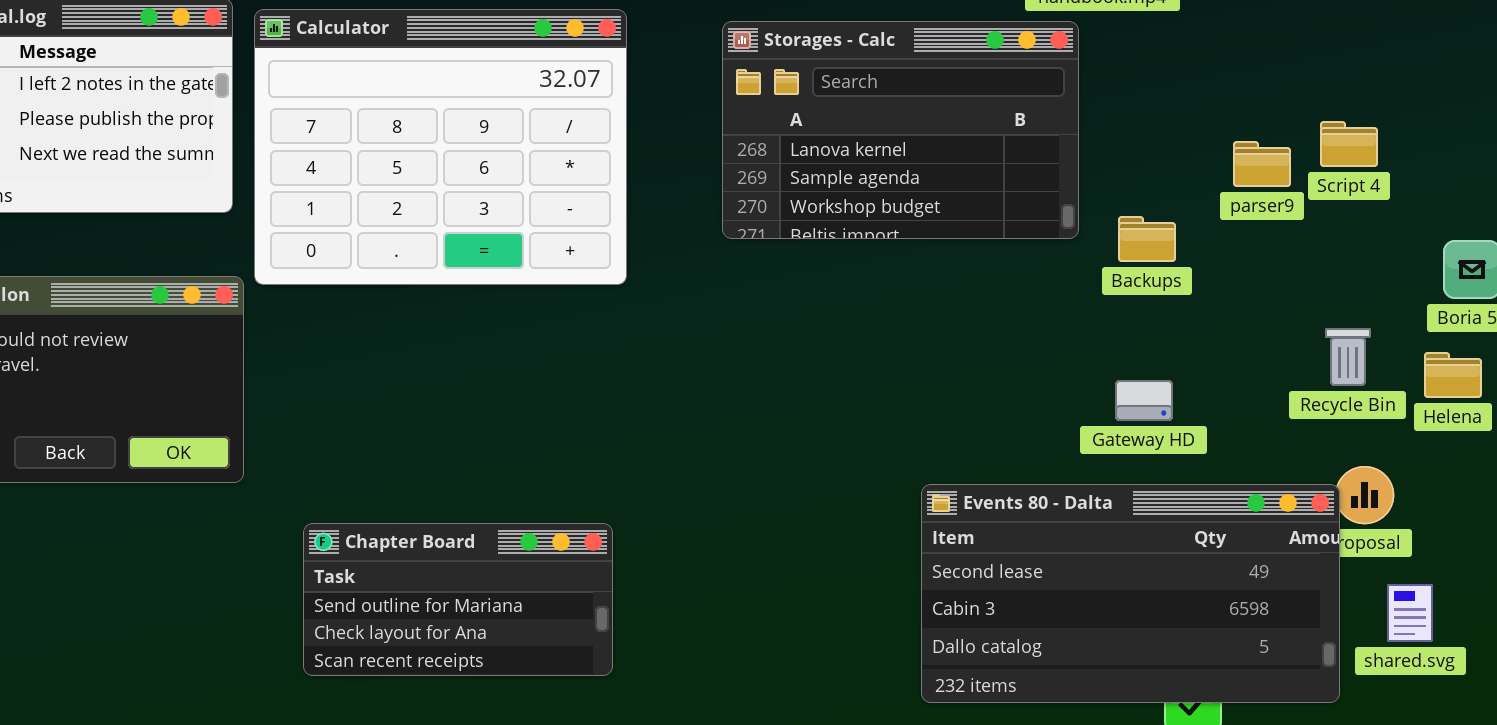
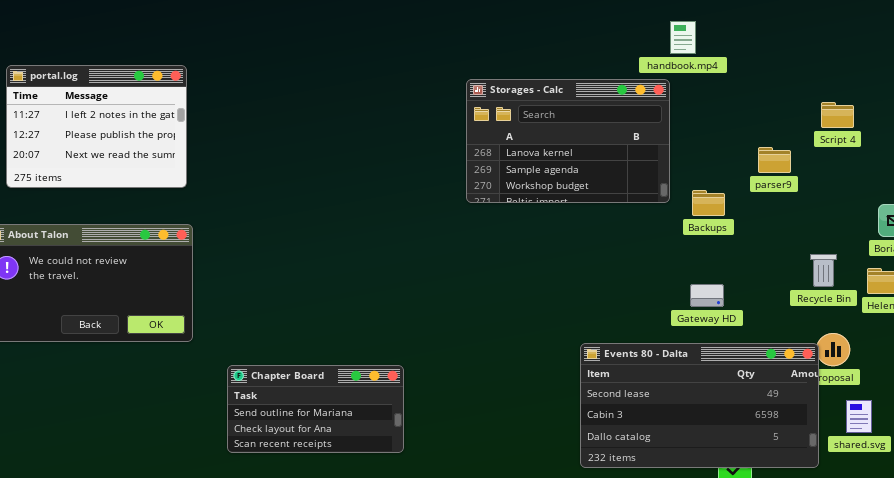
Calculator: [254,9,627,285] -> none, closed
Script 4: [1320,121,1378,167] -> [821,102,854,128], moved

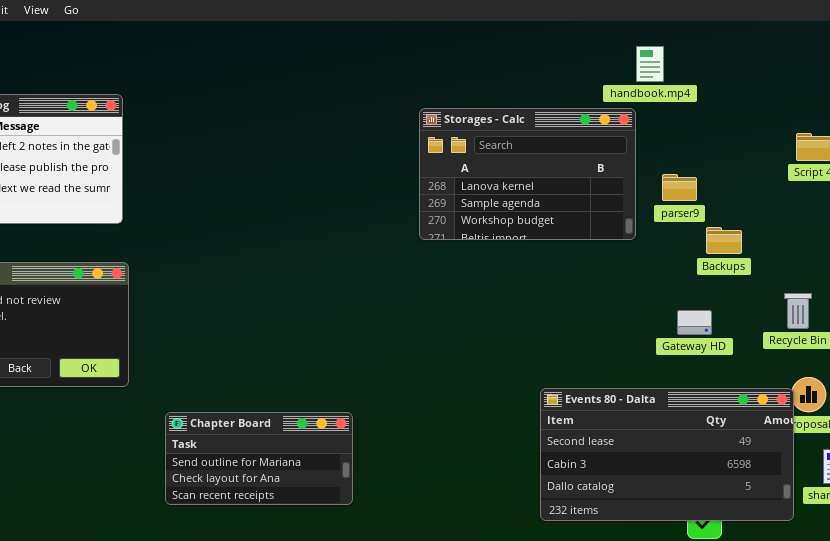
parser9: [758,147,791,173] -> [662,174,697,201], moved
Backups: [692,190,725,216] -> [706,227,742,254], moved
Gateway HD: [690,284,724,307] -> [677,310,712,335], moved

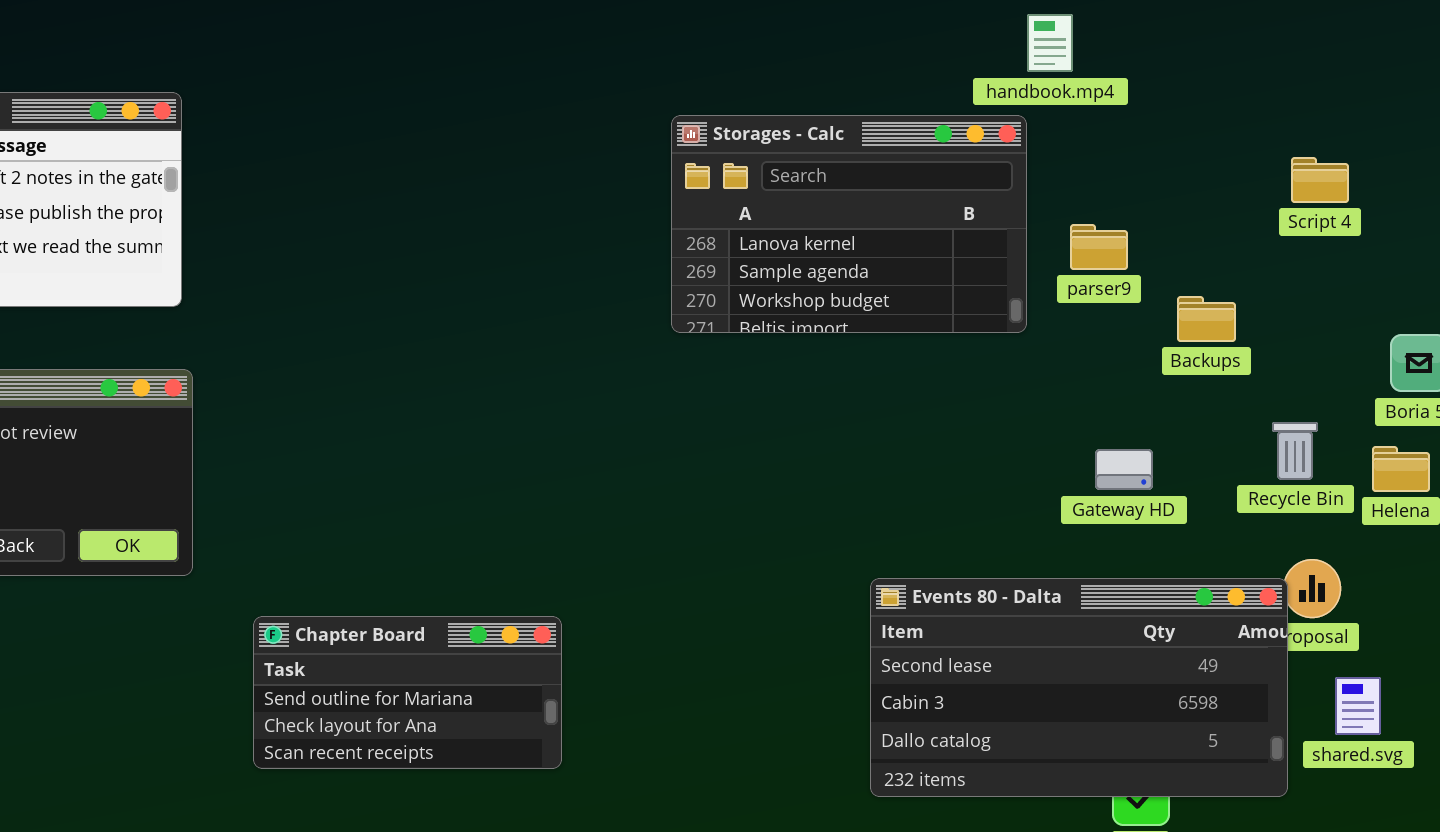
Backups: [706,227,742,254] -> [1177,296,1236,342], moved

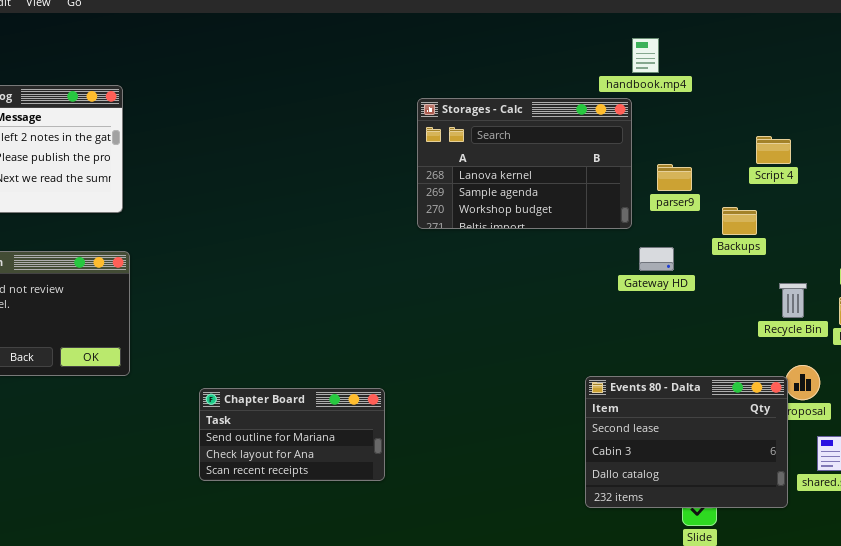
Script 4: [1291,157,1349,203] -> [756,136,791,164], moved
Gateway HD: [1095,449,1153,490] -> [639,247,674,271], moved
Events 80 - Dalta: [870,578,1288,797] -> [585,376,788,508], resized
Chapter Board: [253,616,562,769] -> [199,388,385,481], moved

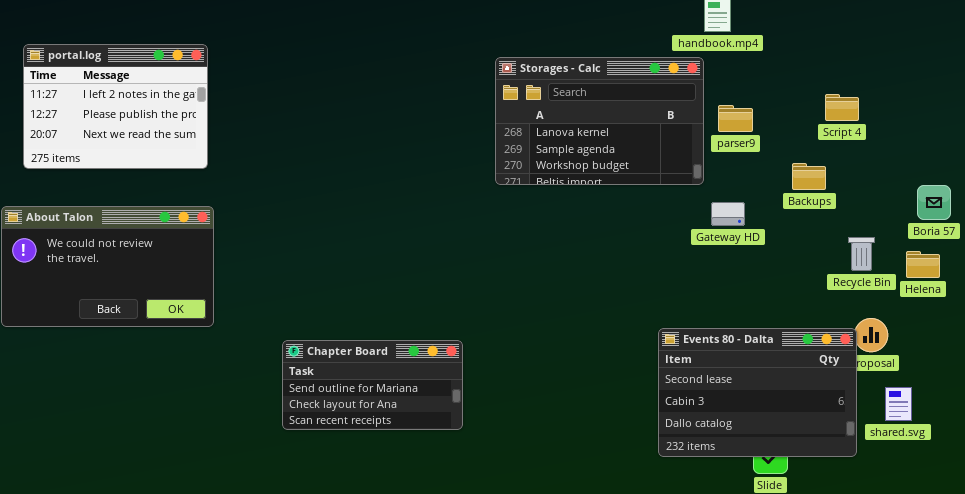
parser9: [657,164,692,191] -> [718,105,753,132], moved

